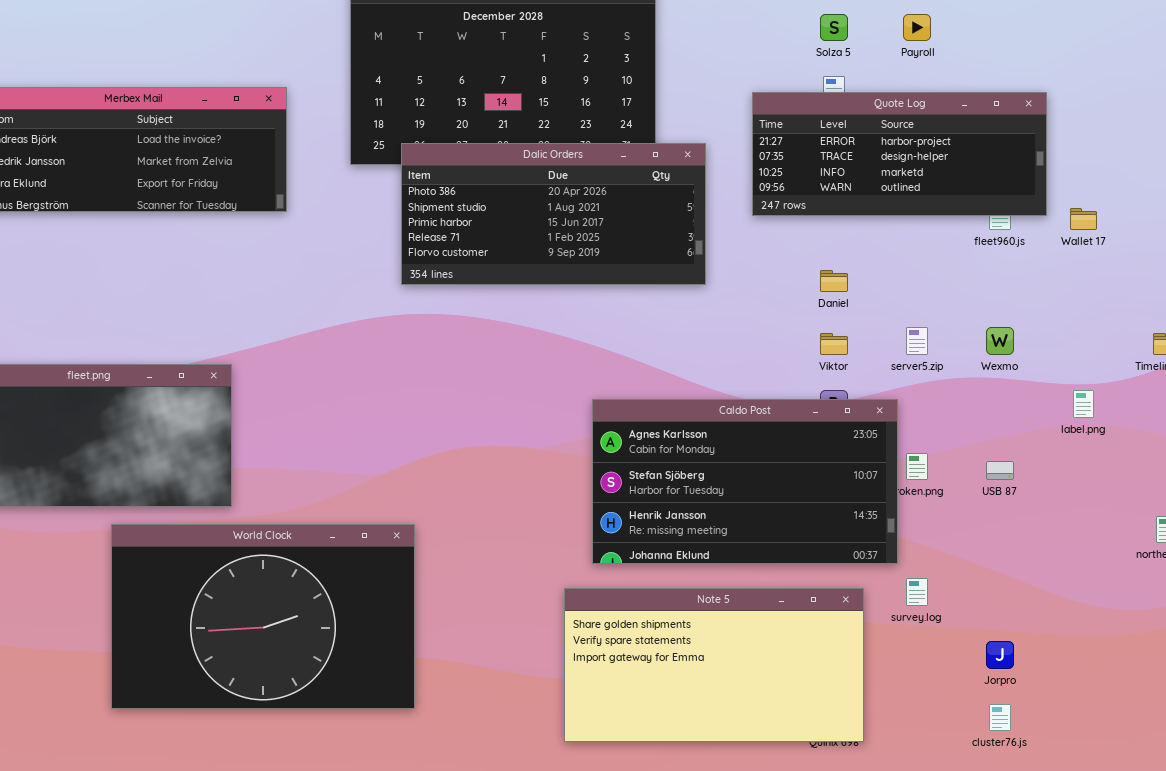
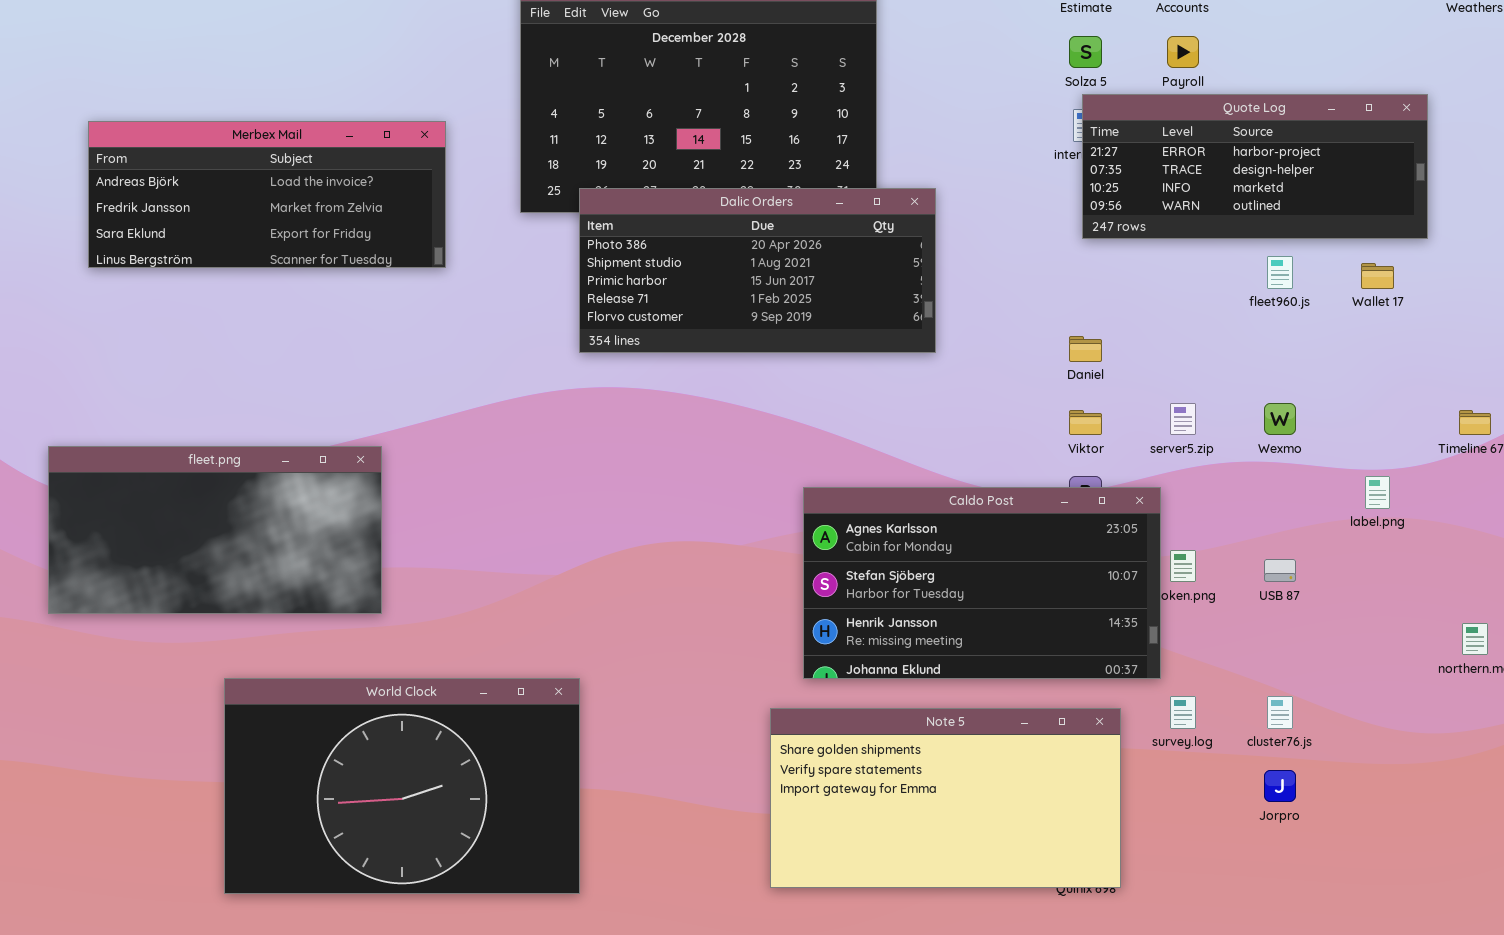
Quote Log: [752,92,1047,216] -> [1082,94,1428,239], moved
World Clock: [111,524,415,709] -> [224,678,580,894], moved
cluster76.js: [989,704,1011,731] -> [1267,696,1293,729], moved

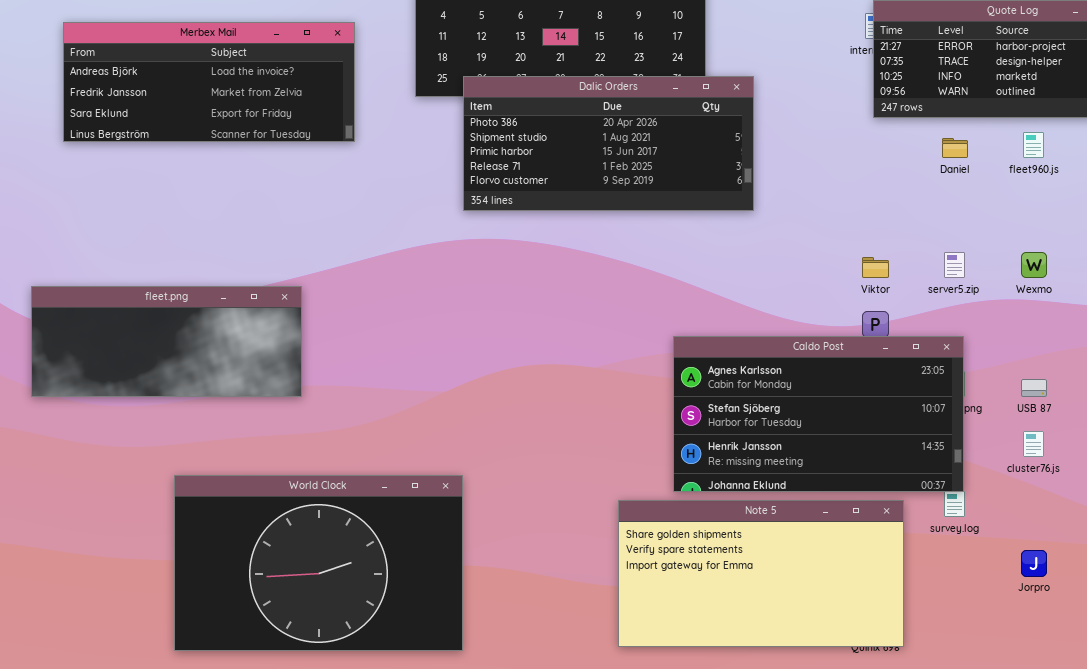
Daniel: [1069,336,1102,362] -> [942,138,968,158], moved
fleet.png: [48,446,382,614] -> [31,286,302,397], resized
Caldo Post: [803,487,1161,679] -> [673,336,964,492], moved
cluster76.js: [1267,696,1293,729] -> [1023,431,1044,457], moved

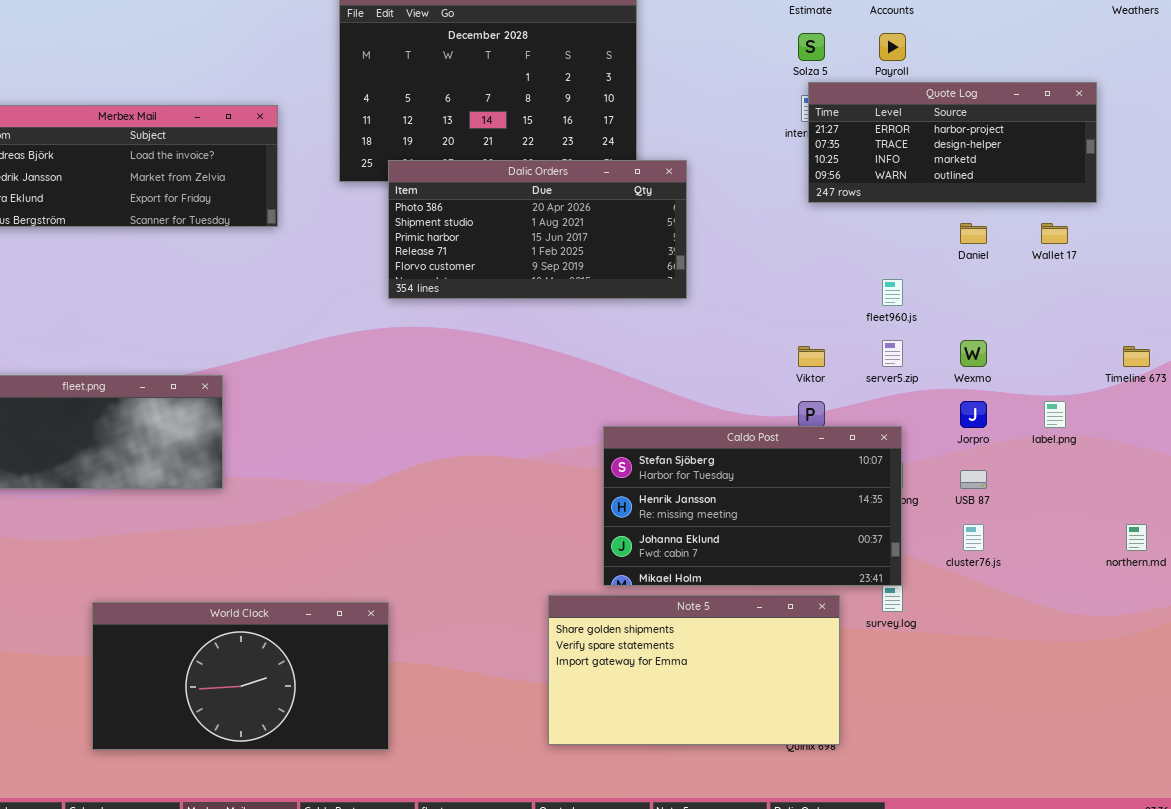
fleet960.js: [1023,132,1044,158] -> [882,279,903,306], moved
Daniel: [942,138,968,158] -> [960,223,987,244], moved
Caldo Post: [673,336,964,492] -> [603,426,902,586], scrolled down 1 row
World Clock: [174,475,463,651] -> [92,602,389,750], resized
Jorpro: [1021,550,1047,577] -> [960,401,987,428], moved

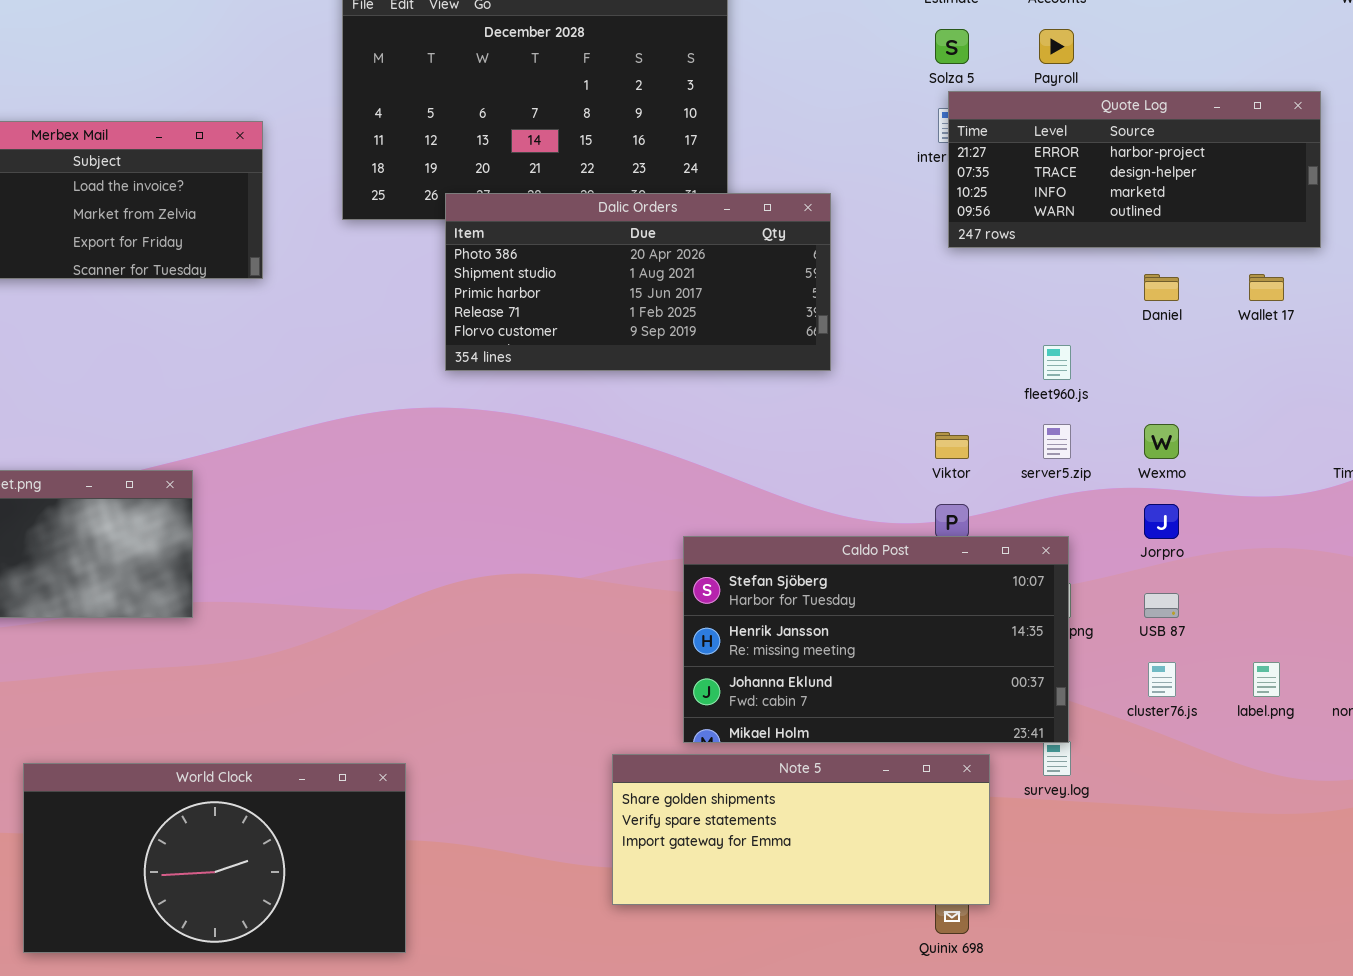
Dalic Orders: [388,160,687,299] -> [445,193,831,371], moved
label.png: [1044,401,1066,428] -> [1253,662,1280,697], moved
Note 5: [548,595,840,745] -> [612,754,990,905], resized

